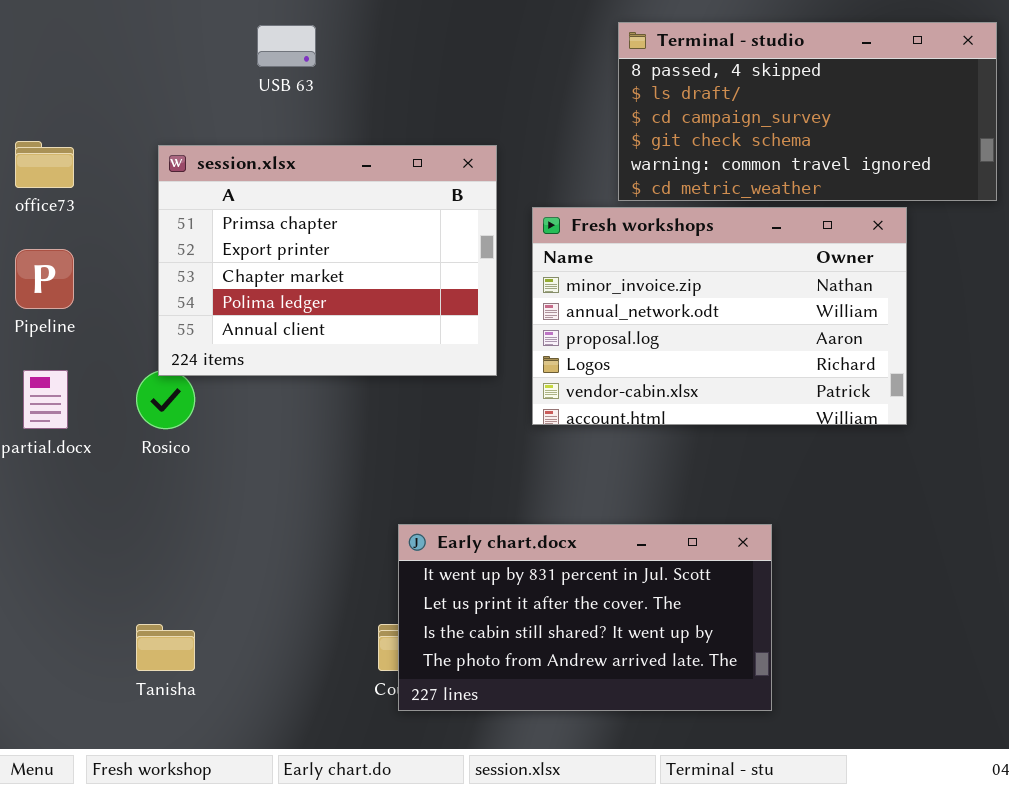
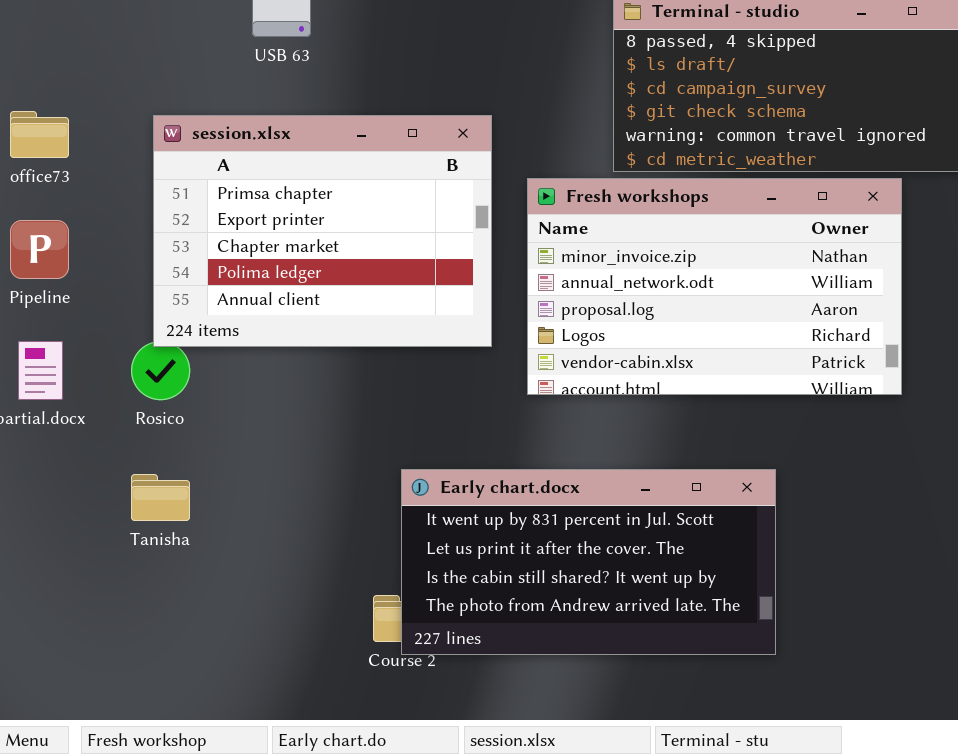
Early chart.docx: [398,524,772,711] -> [401,469,776,655], moved
Tanisha: [136,624,195,671] -> [131,474,190,521], moved

